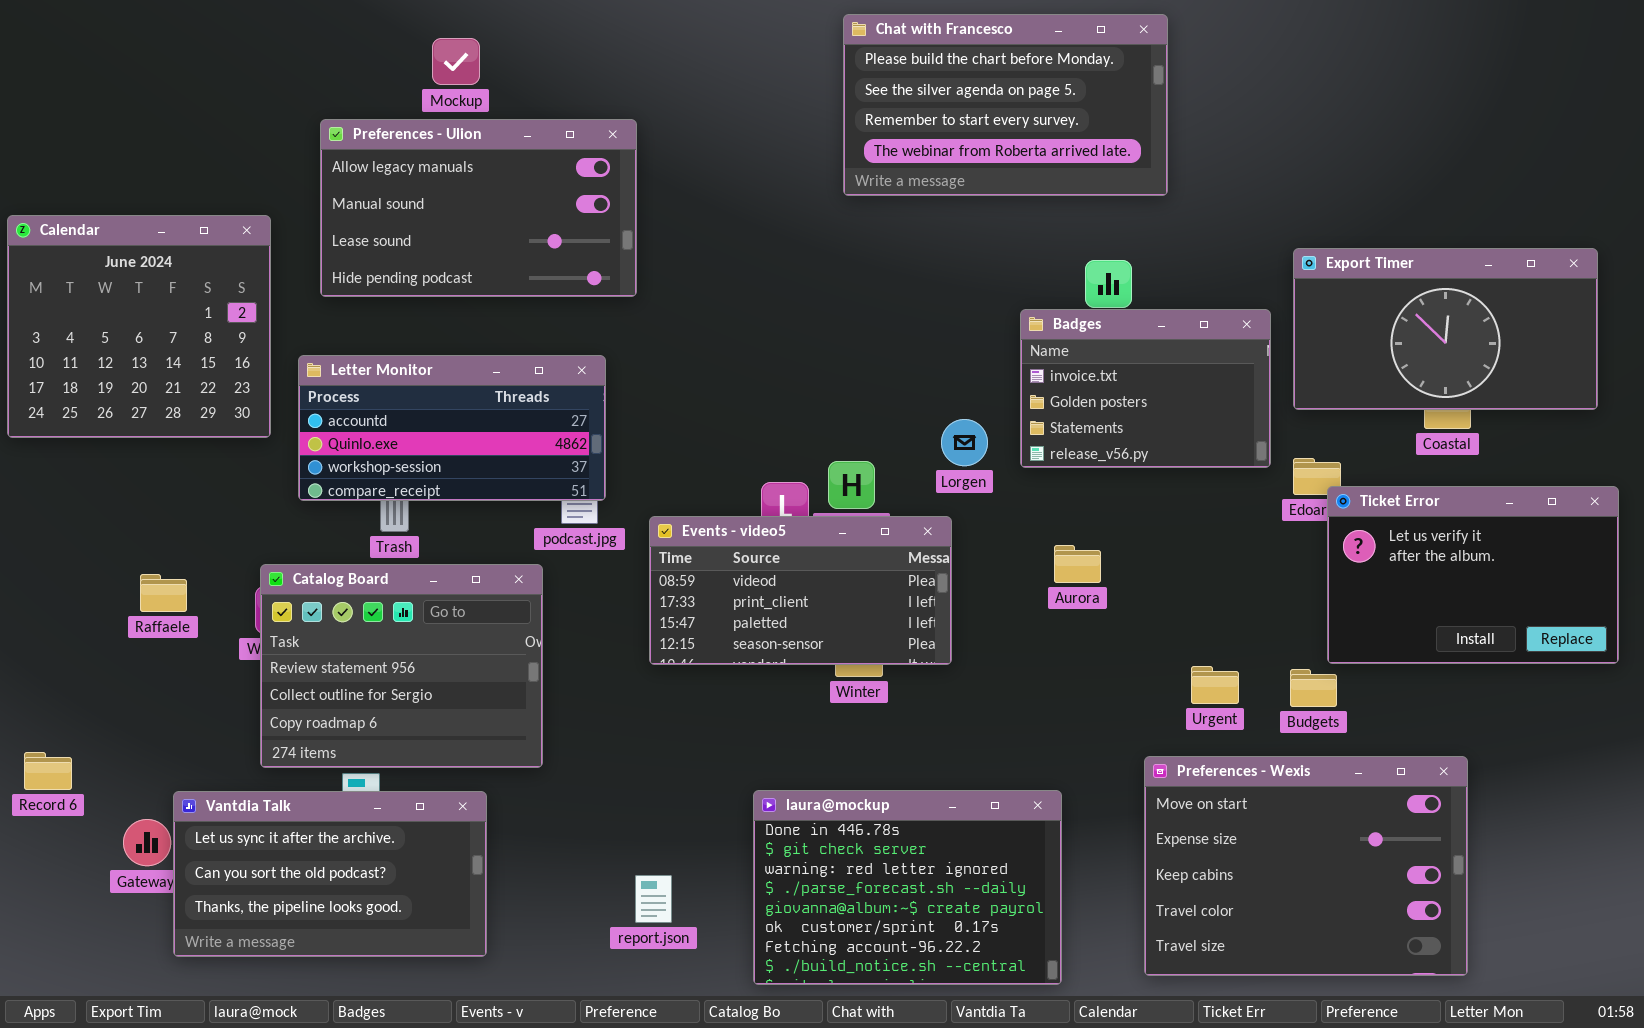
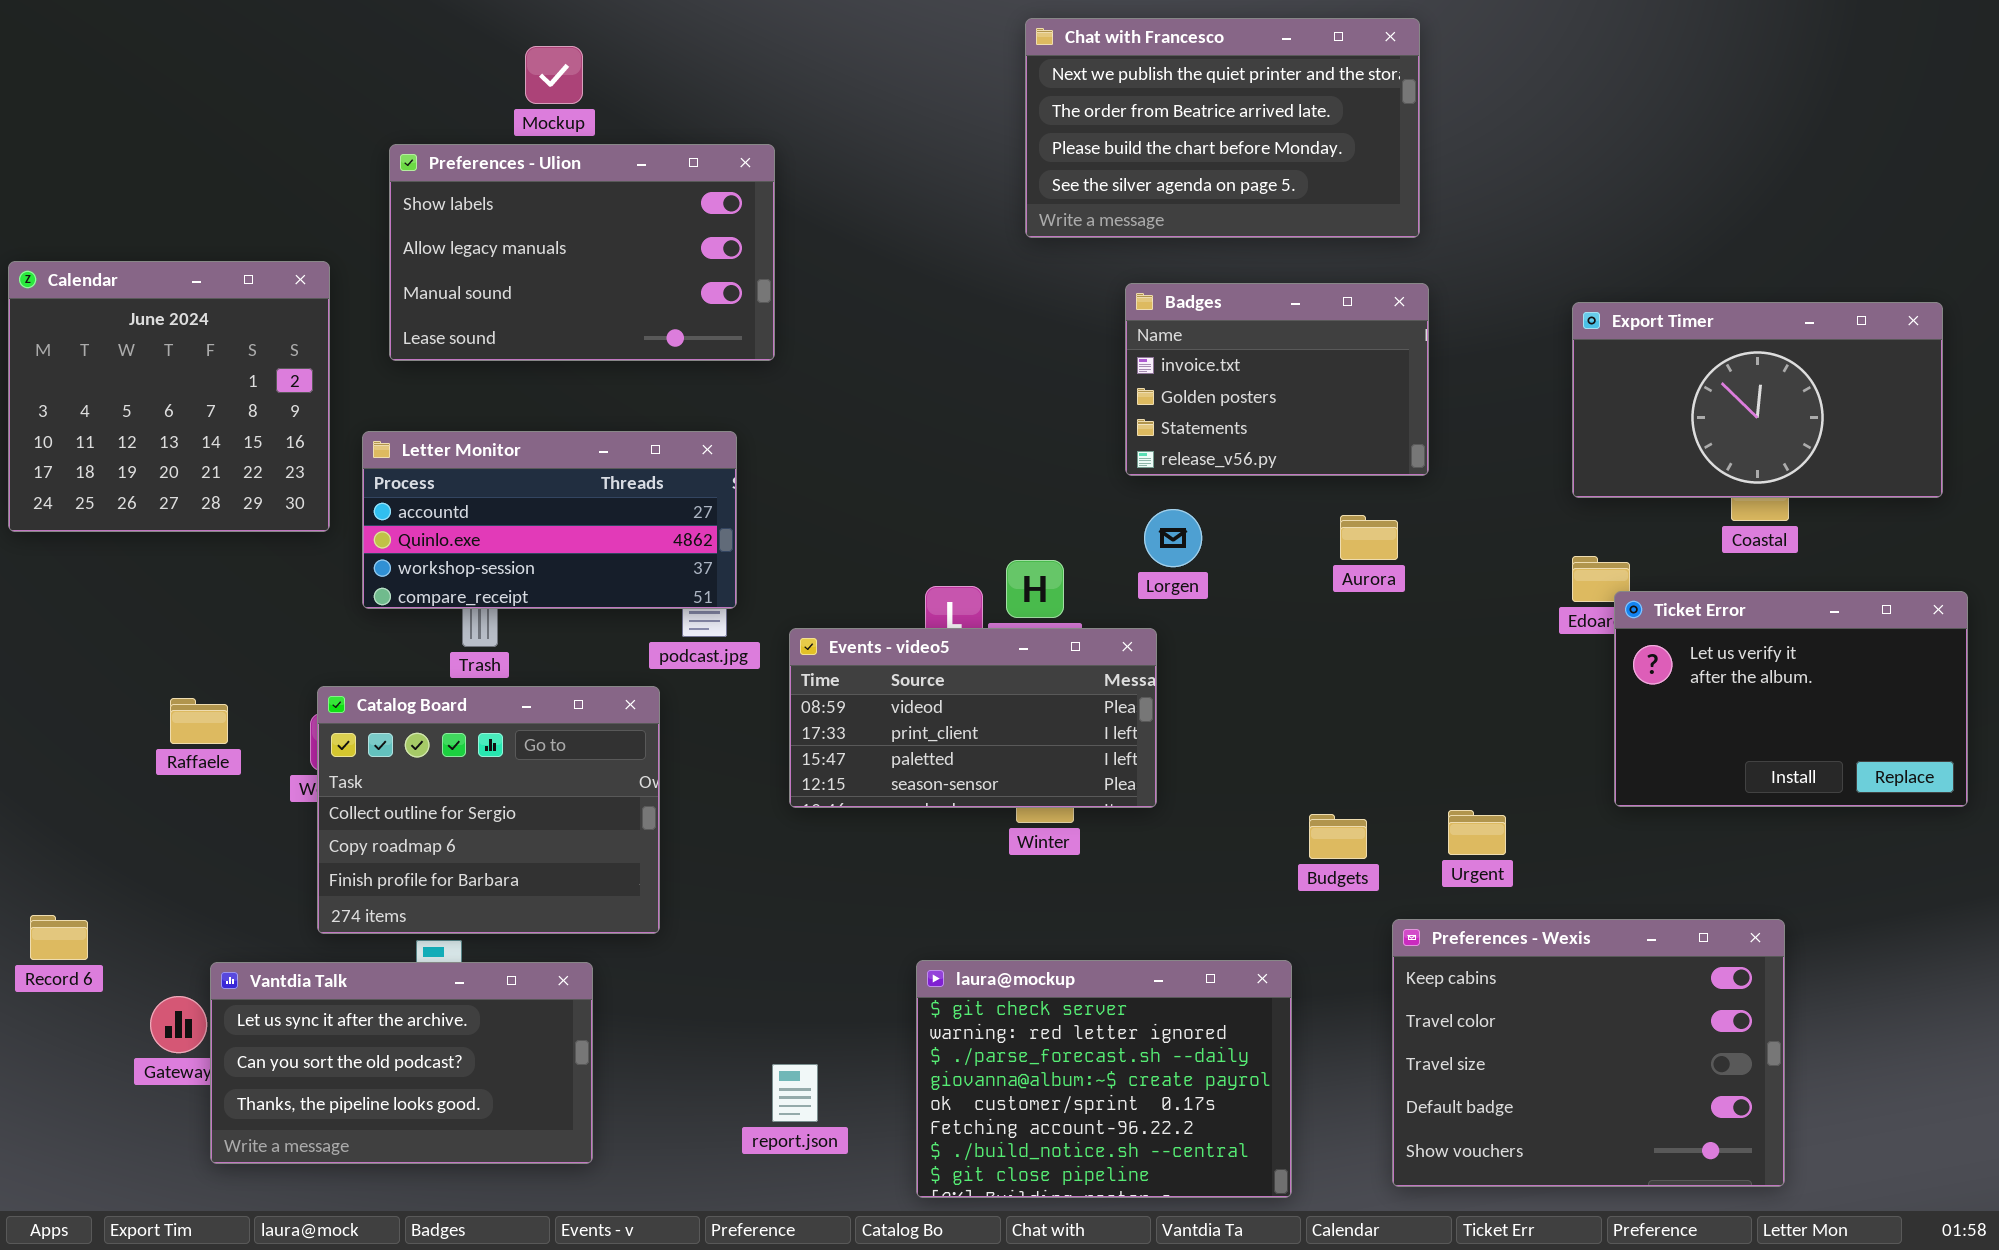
Chat with Francesco: [843,14,1168,196] -> [1025,18,1420,238], scrolled up 2 rows
Preferences - Ulion: [320,119,637,297] -> [389,144,775,361], scrolled up 1 row
Badges: [1020,309,1271,468] -> [1125,283,1429,476], moved
Aurora: [1054,545,1101,583] -> [1340,515,1398,560], moved
Catalog Board: [260,564,543,768] -> [317,686,660,934], scrolled down 1 row
Budgets: [1290,669,1337,707] -> [1309,814,1367,859], moved
Preferences - Wexis: [1144,756,1468,976] -> [1392,919,1785,1187], scrolled down 2 rows
laura@mockup: [753,790,1062,985] -> [916,960,1292,1198], scrolled down 1 row

